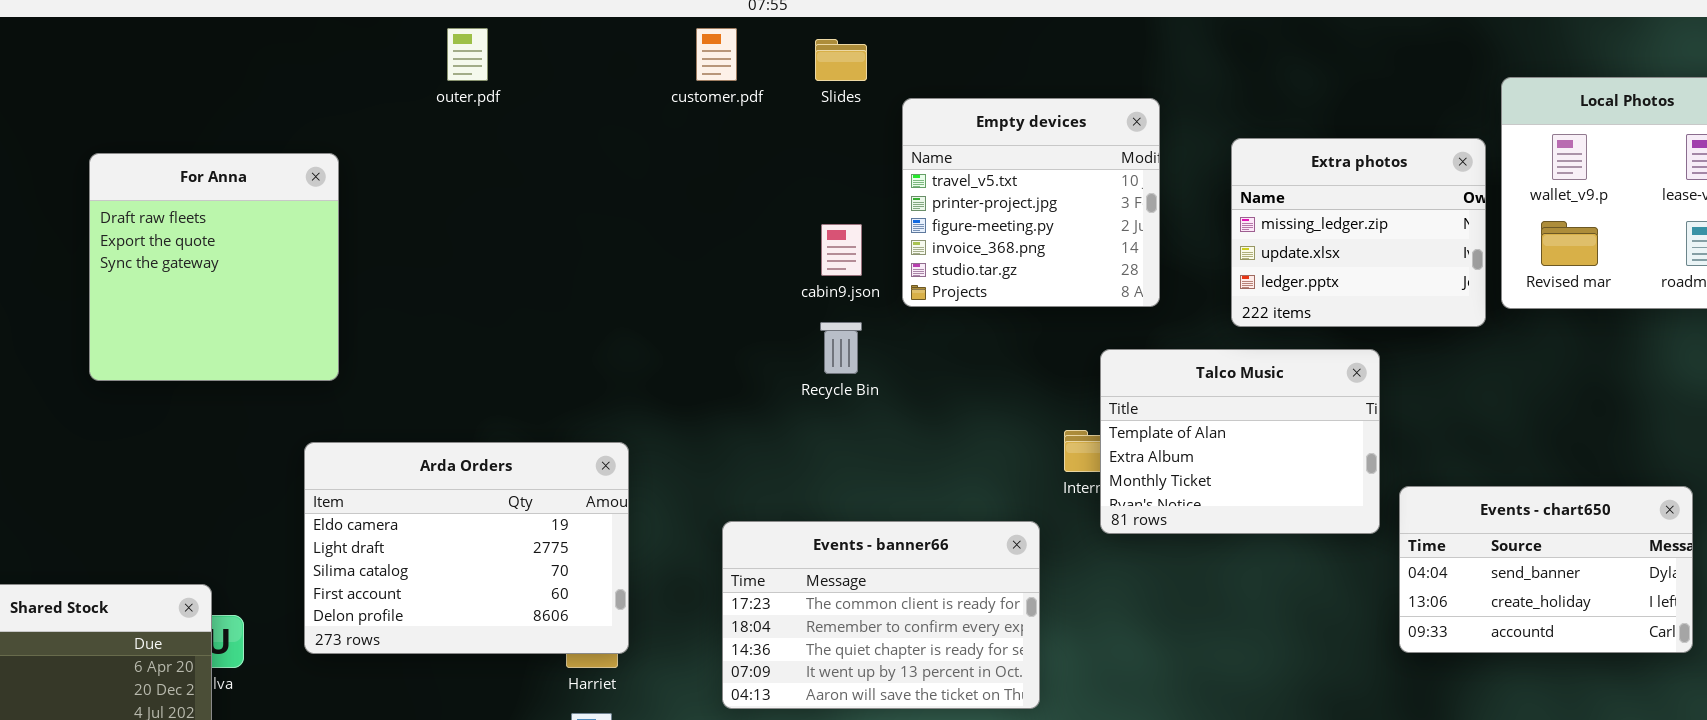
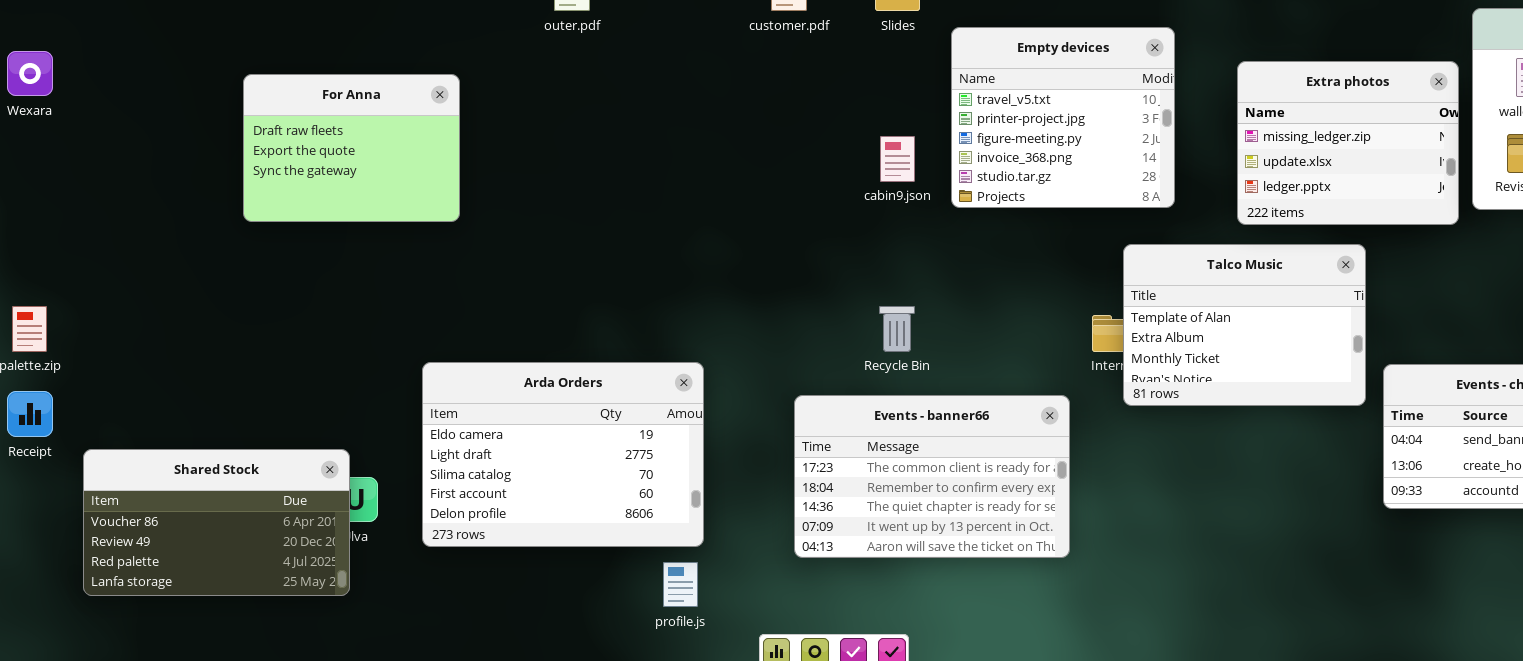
For Anna: [89,153,339,381] -> [243,74,460,222], resized
Recycle Bin: [820,322,862,374] -> [879,306,915,352], moved
Arda Orders: [304,442,629,654] -> [422,362,704,547], moved

